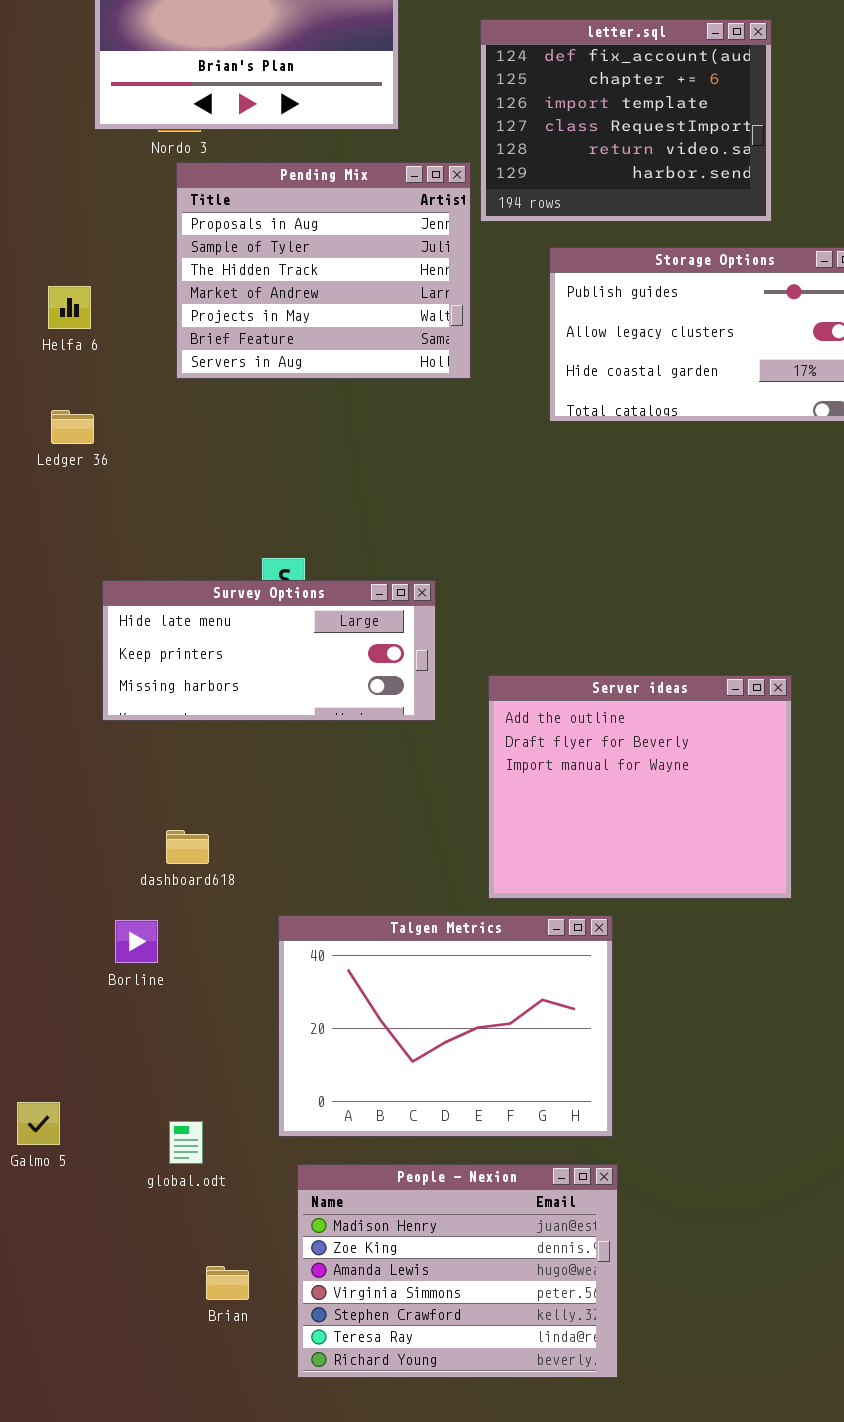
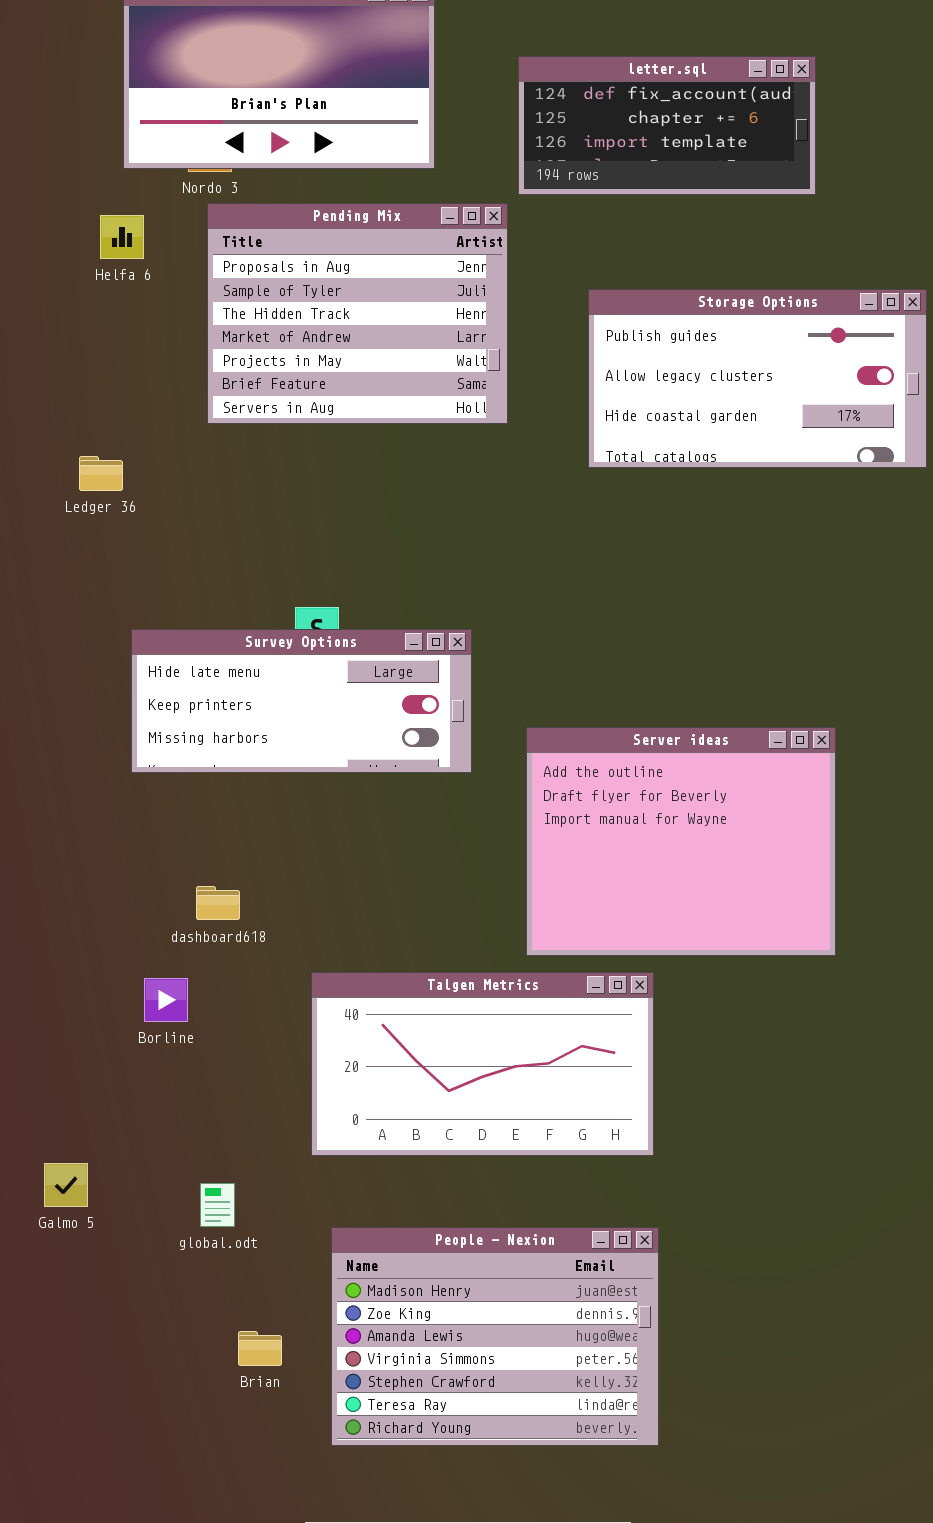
letter.sql: [480,19,772,222] -> [518,56,816,195], resized
Helfa 6: [48,286,91,329] -> [100,215,144,259], moved
Talgen Metrics: [278,915,613,1137] -> [311,972,654,1156], resized

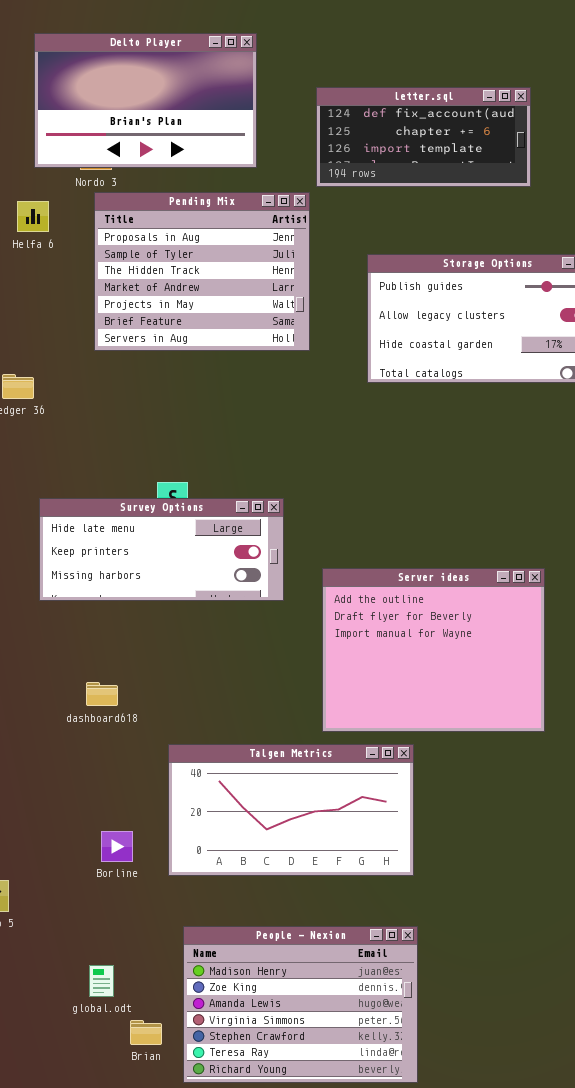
Borline: [144,978,188,1022] -> [101,831,133,862], moved
global.odt: [200,1183,235,1227] -> [89,965,114,997], moved
Brian: [238,1331,282,1366] -> [130,1020,162,1045], moved

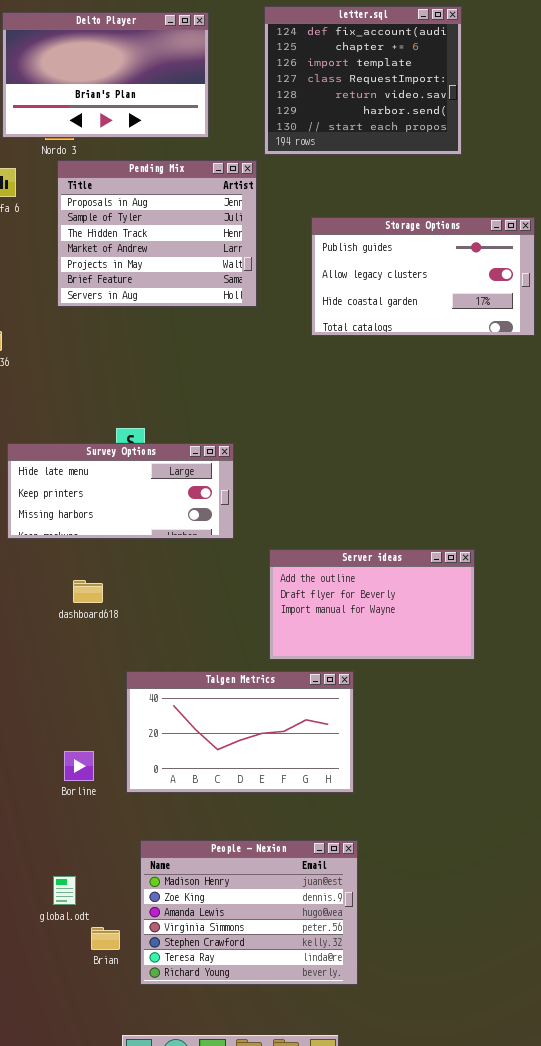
letter.sql: [316,87,531,187] -> [264,6,462,155], resized
Server ideas: [322,568,545,732] -> [269,549,475,660], resized
dashboard618: [86,682,118,706] -> [73,580,103,603], moved

